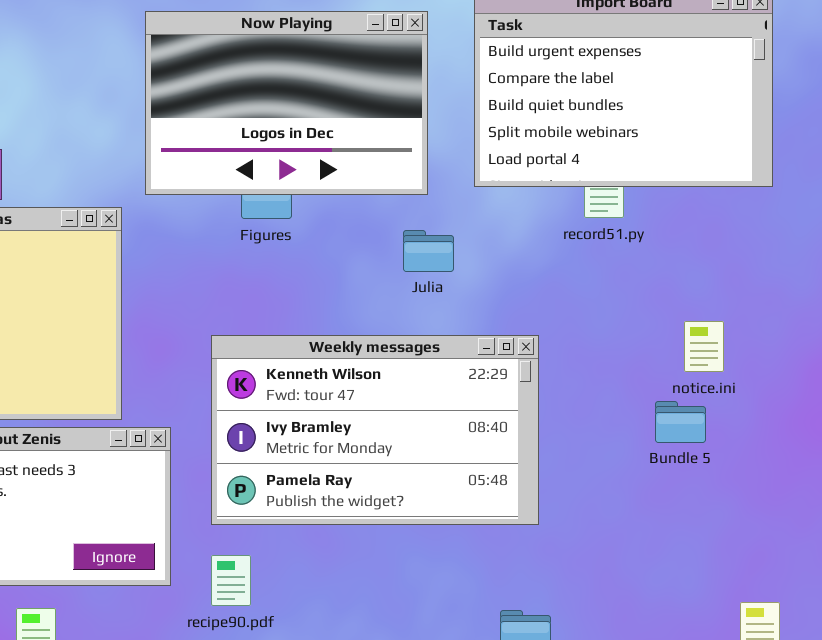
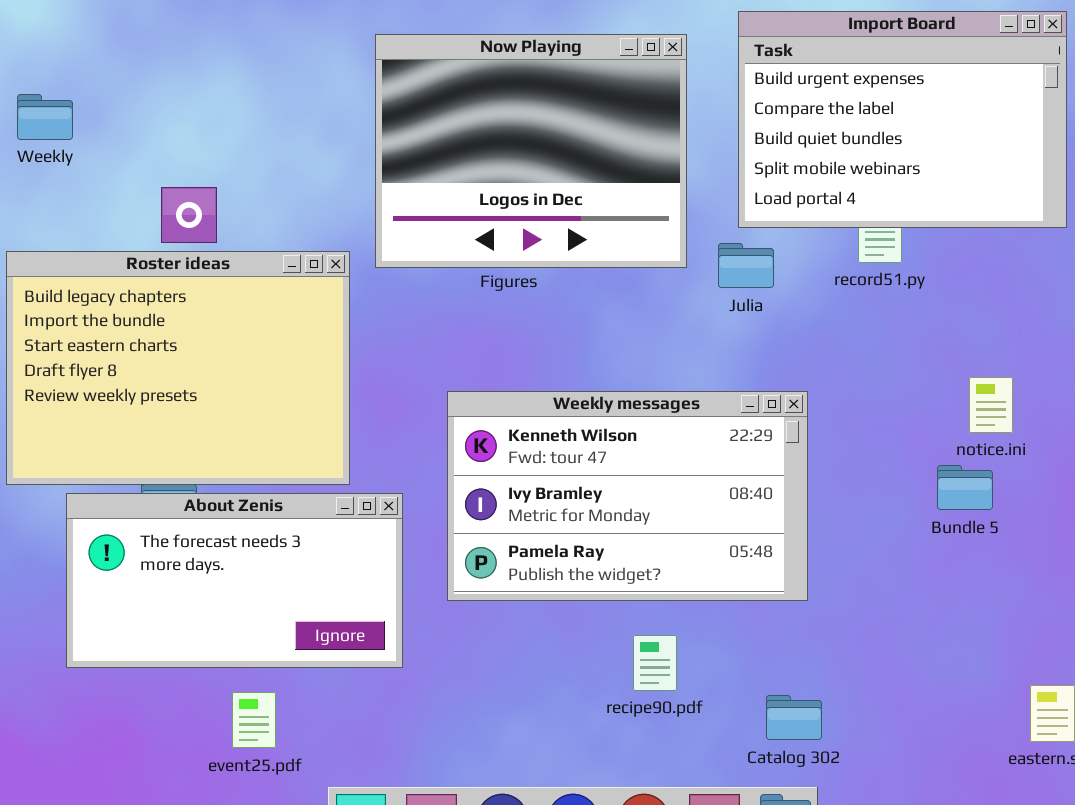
Now Playing: [145,11,428,195] -> [375,34,687,268], resized
Julia: [403,230,454,272] -> [718,243,774,288], moved
recipe90.pdf: [211,555,251,606] -> [633,635,677,691], moved

